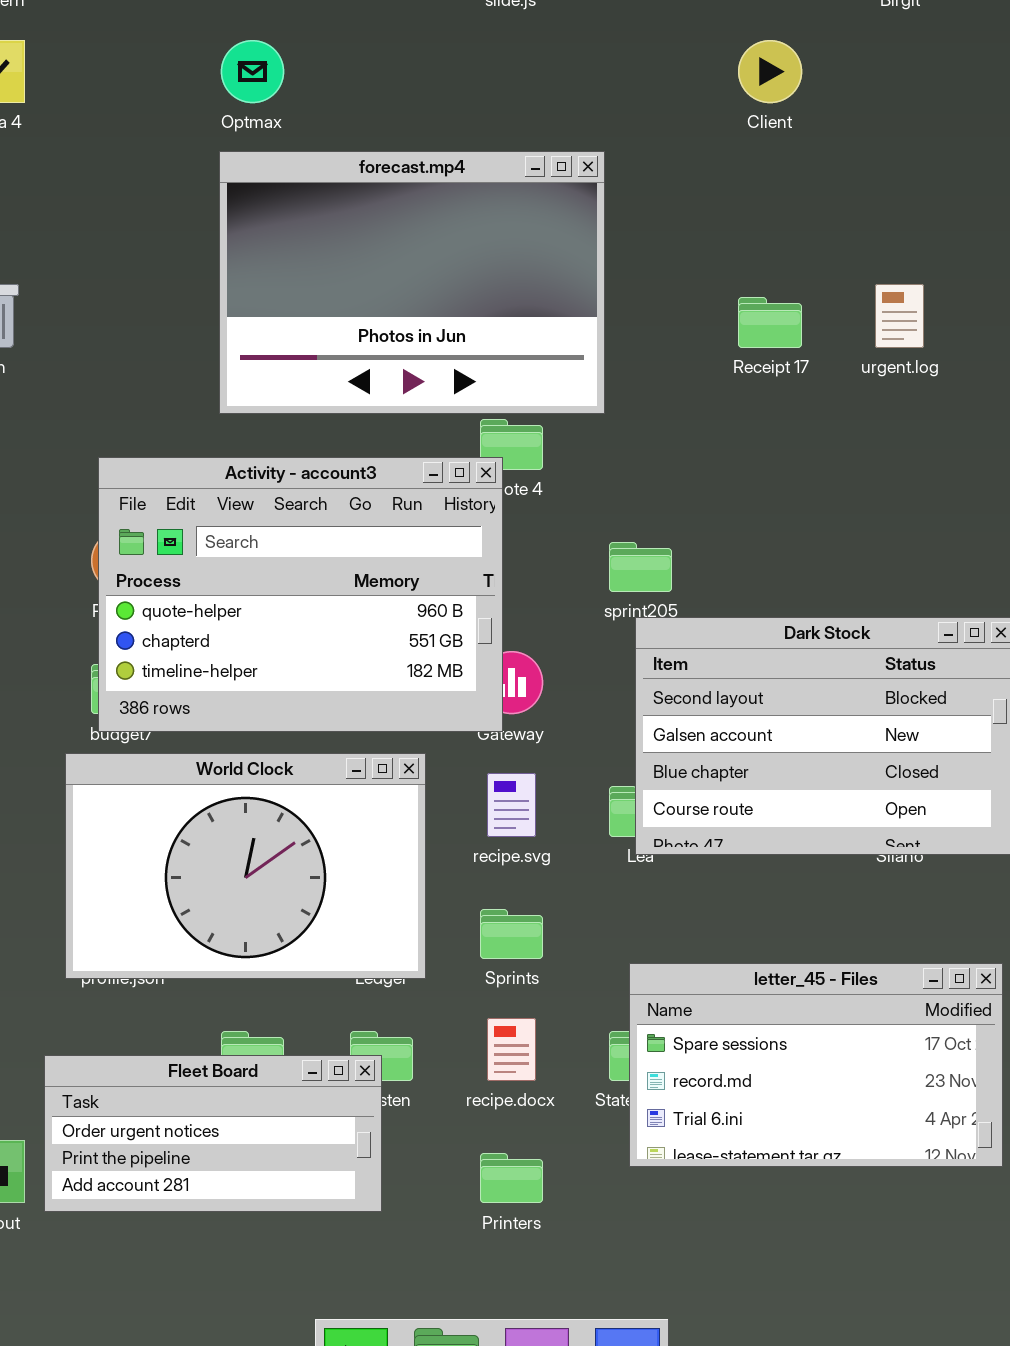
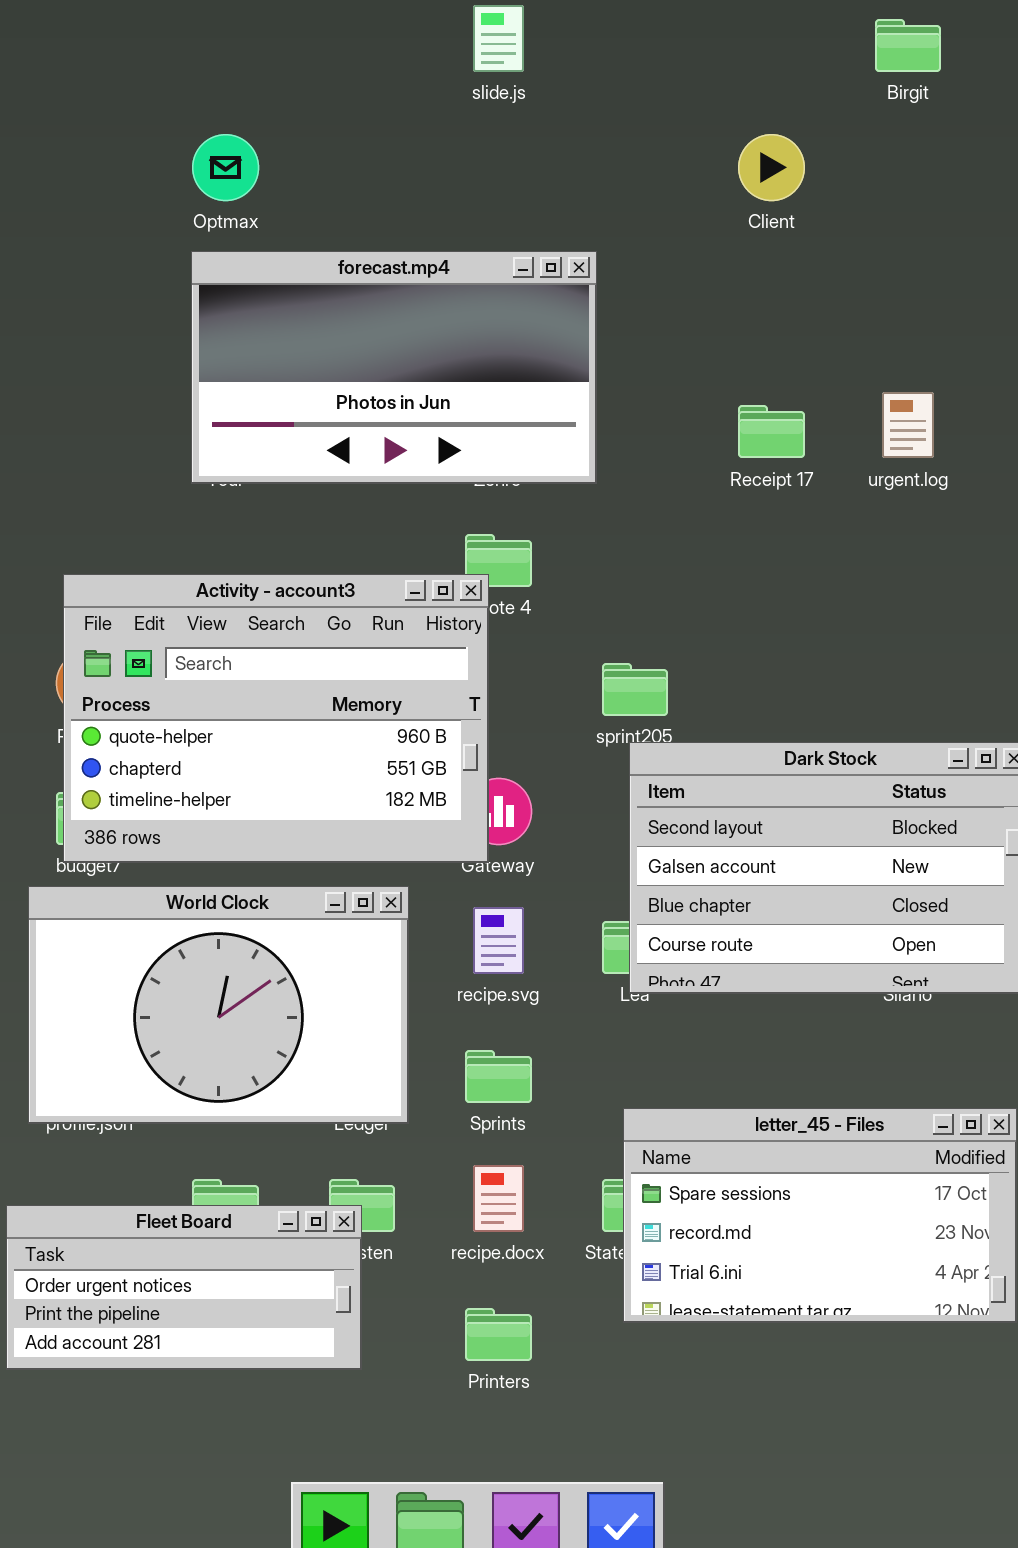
forecast.mp4: [219,151,605,414] -> [191,251,597,484], resized

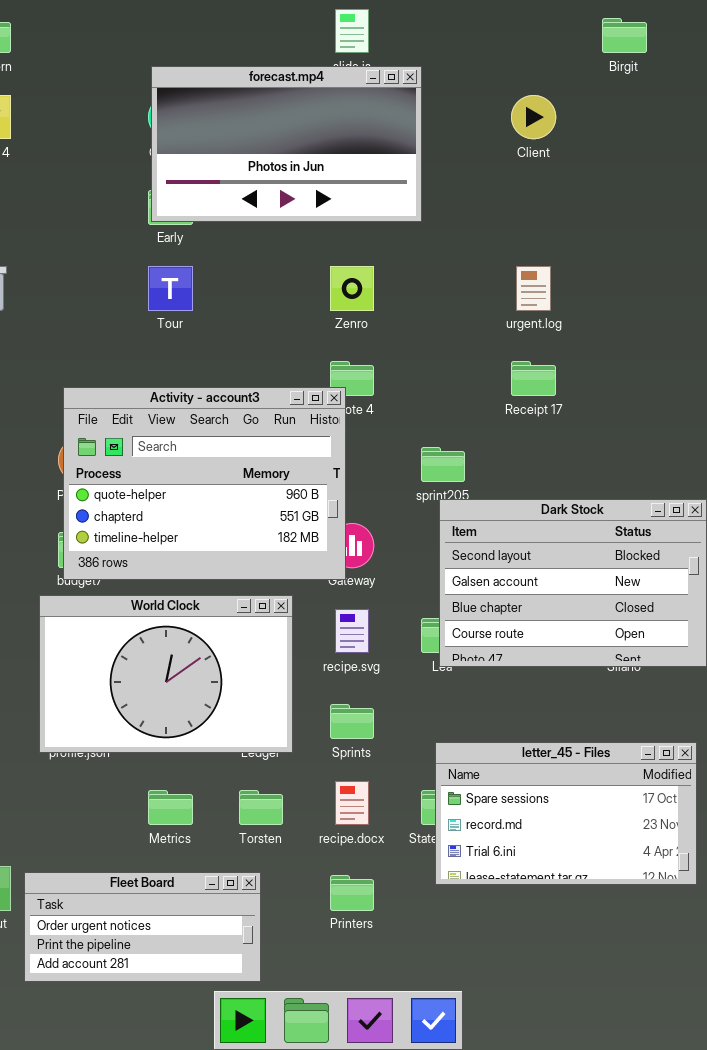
forecast.mp4: [191,251,597,484] -> [151,66,422,222], moved
urgent.log: [882,392,934,458] -> [516,266,551,311], moved
Receipt 17: [738,405,805,458] -> [511,361,556,396], moved
Fleet Board: [6,1205,362,1370] -> [24,872,261,982], moved

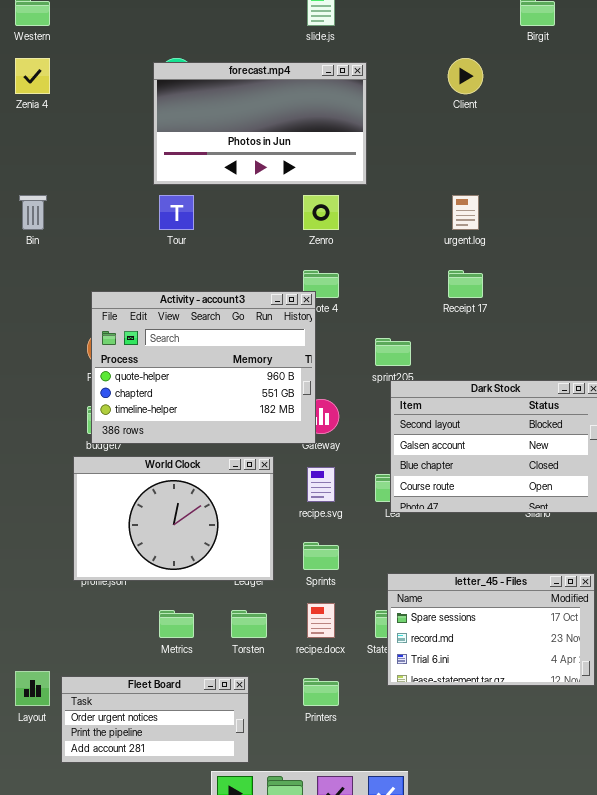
forecast.mp4: [151,66,422,222] -> [153,62,367,185], moved

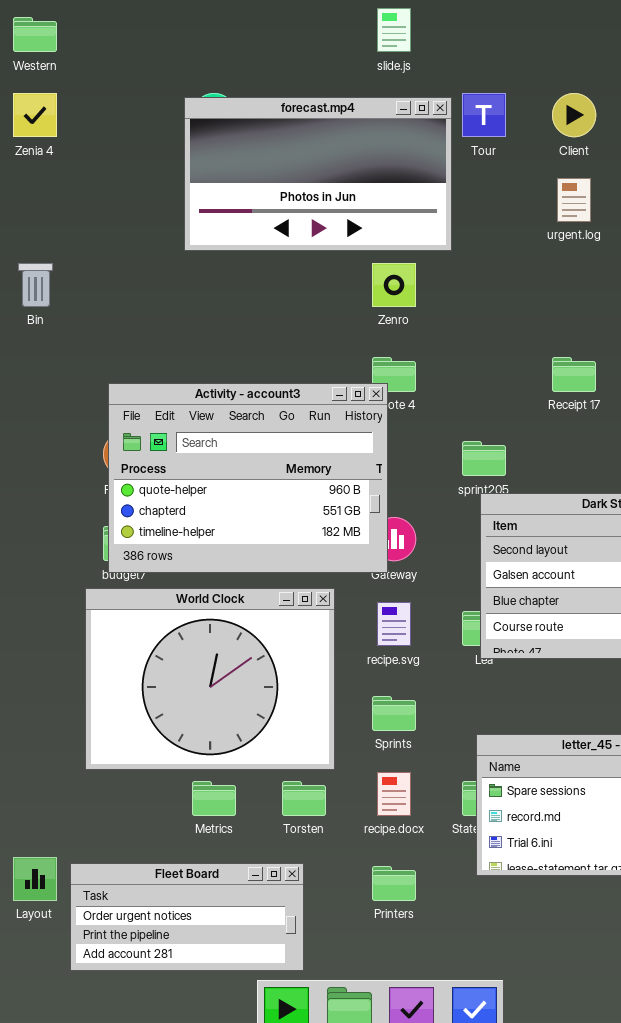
Tour: [159,195,194,230] -> [462,93,506,137], moved
urgent.log: [452,195,479,230] -> [557,178,591,222], moved
World Clock: [73,456,274,581] -> [85,588,335,770], resized

